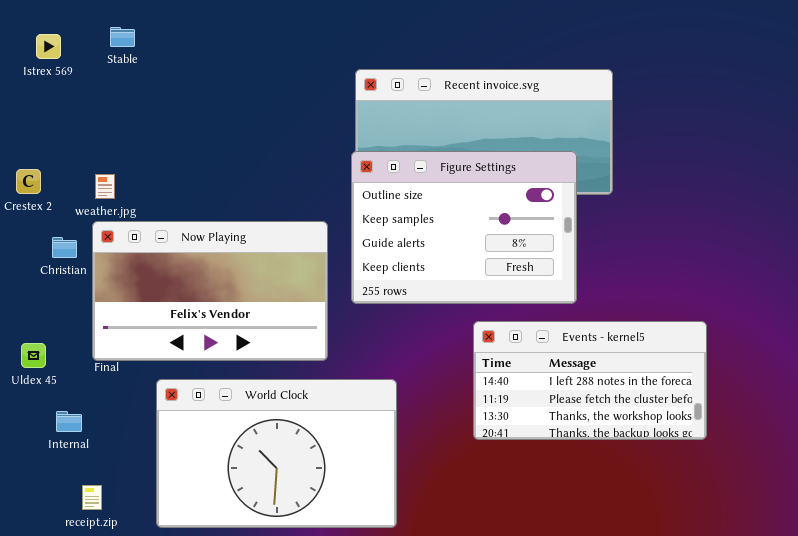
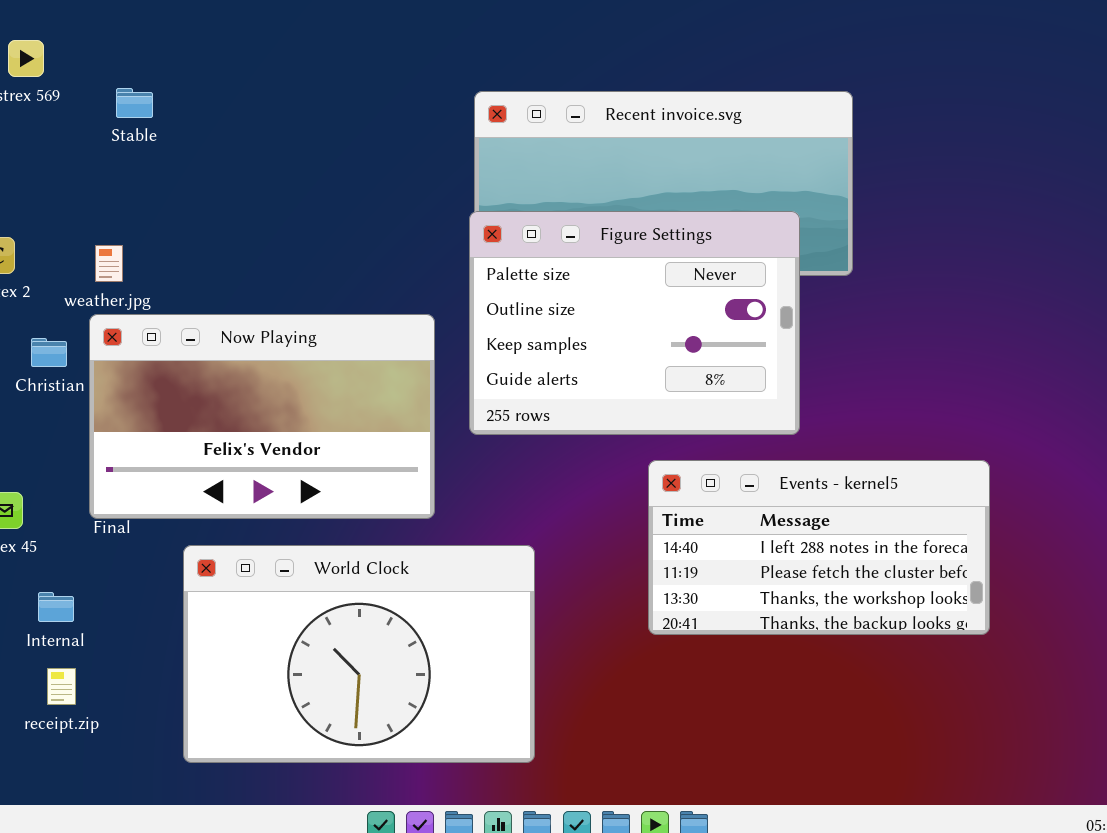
Stable: [110,27,135,47] -> [116,88,153,118], moved
Figure Settings: [351,151,577,304] -> [469,211,800,435], scrolled up 1 row
receipt.zip: [82,485,102,510] -> [47,668,76,705], moved

